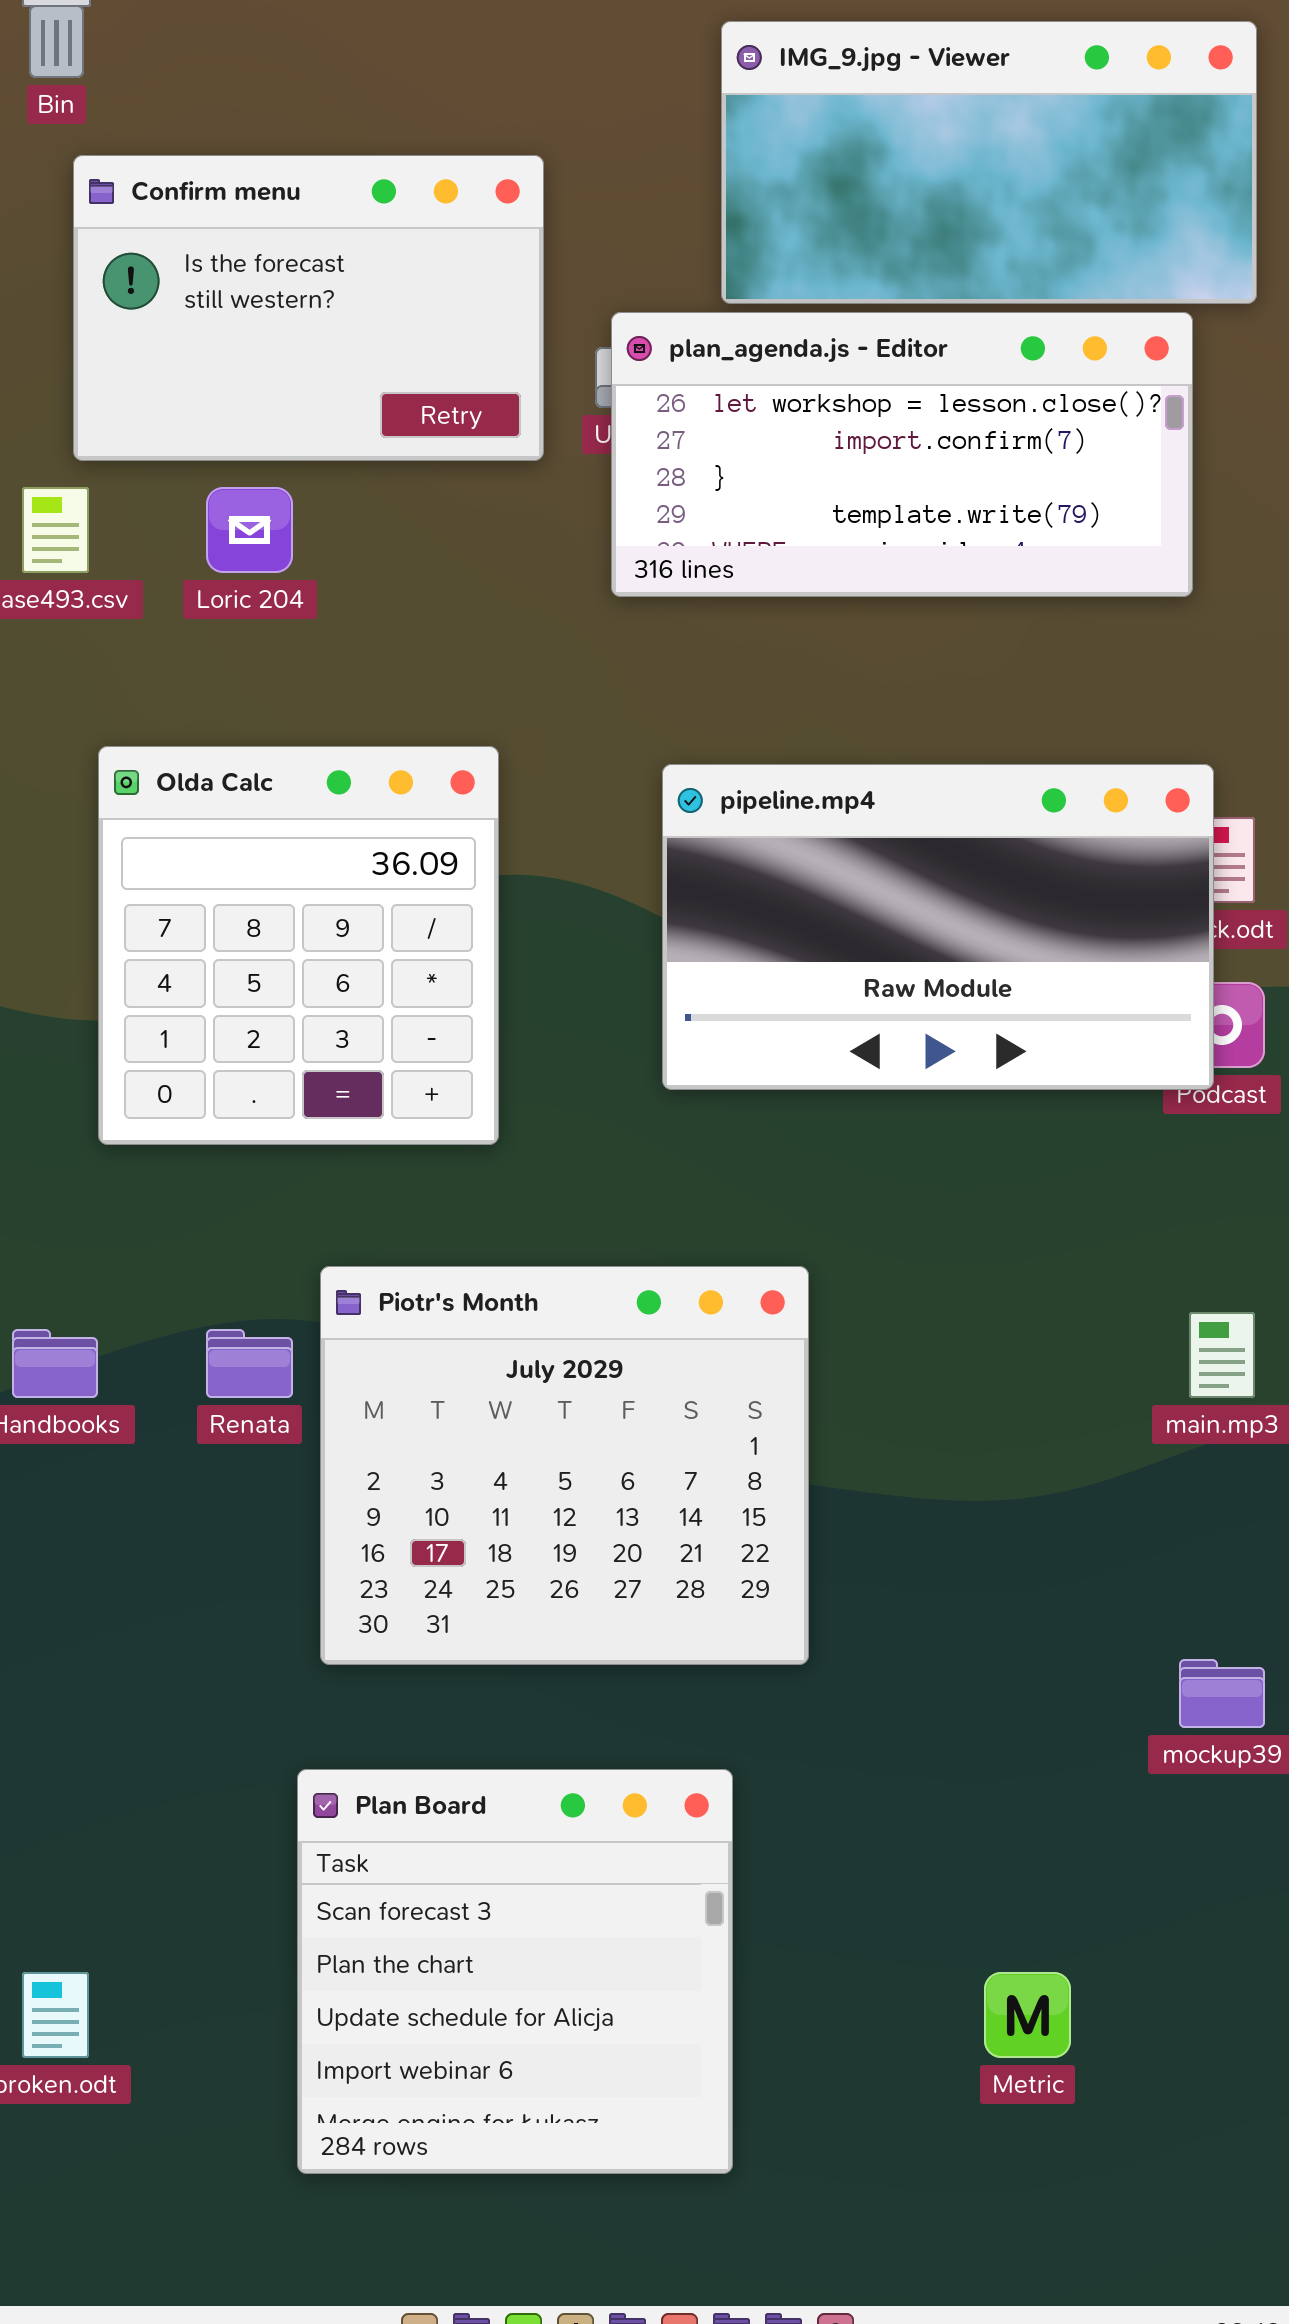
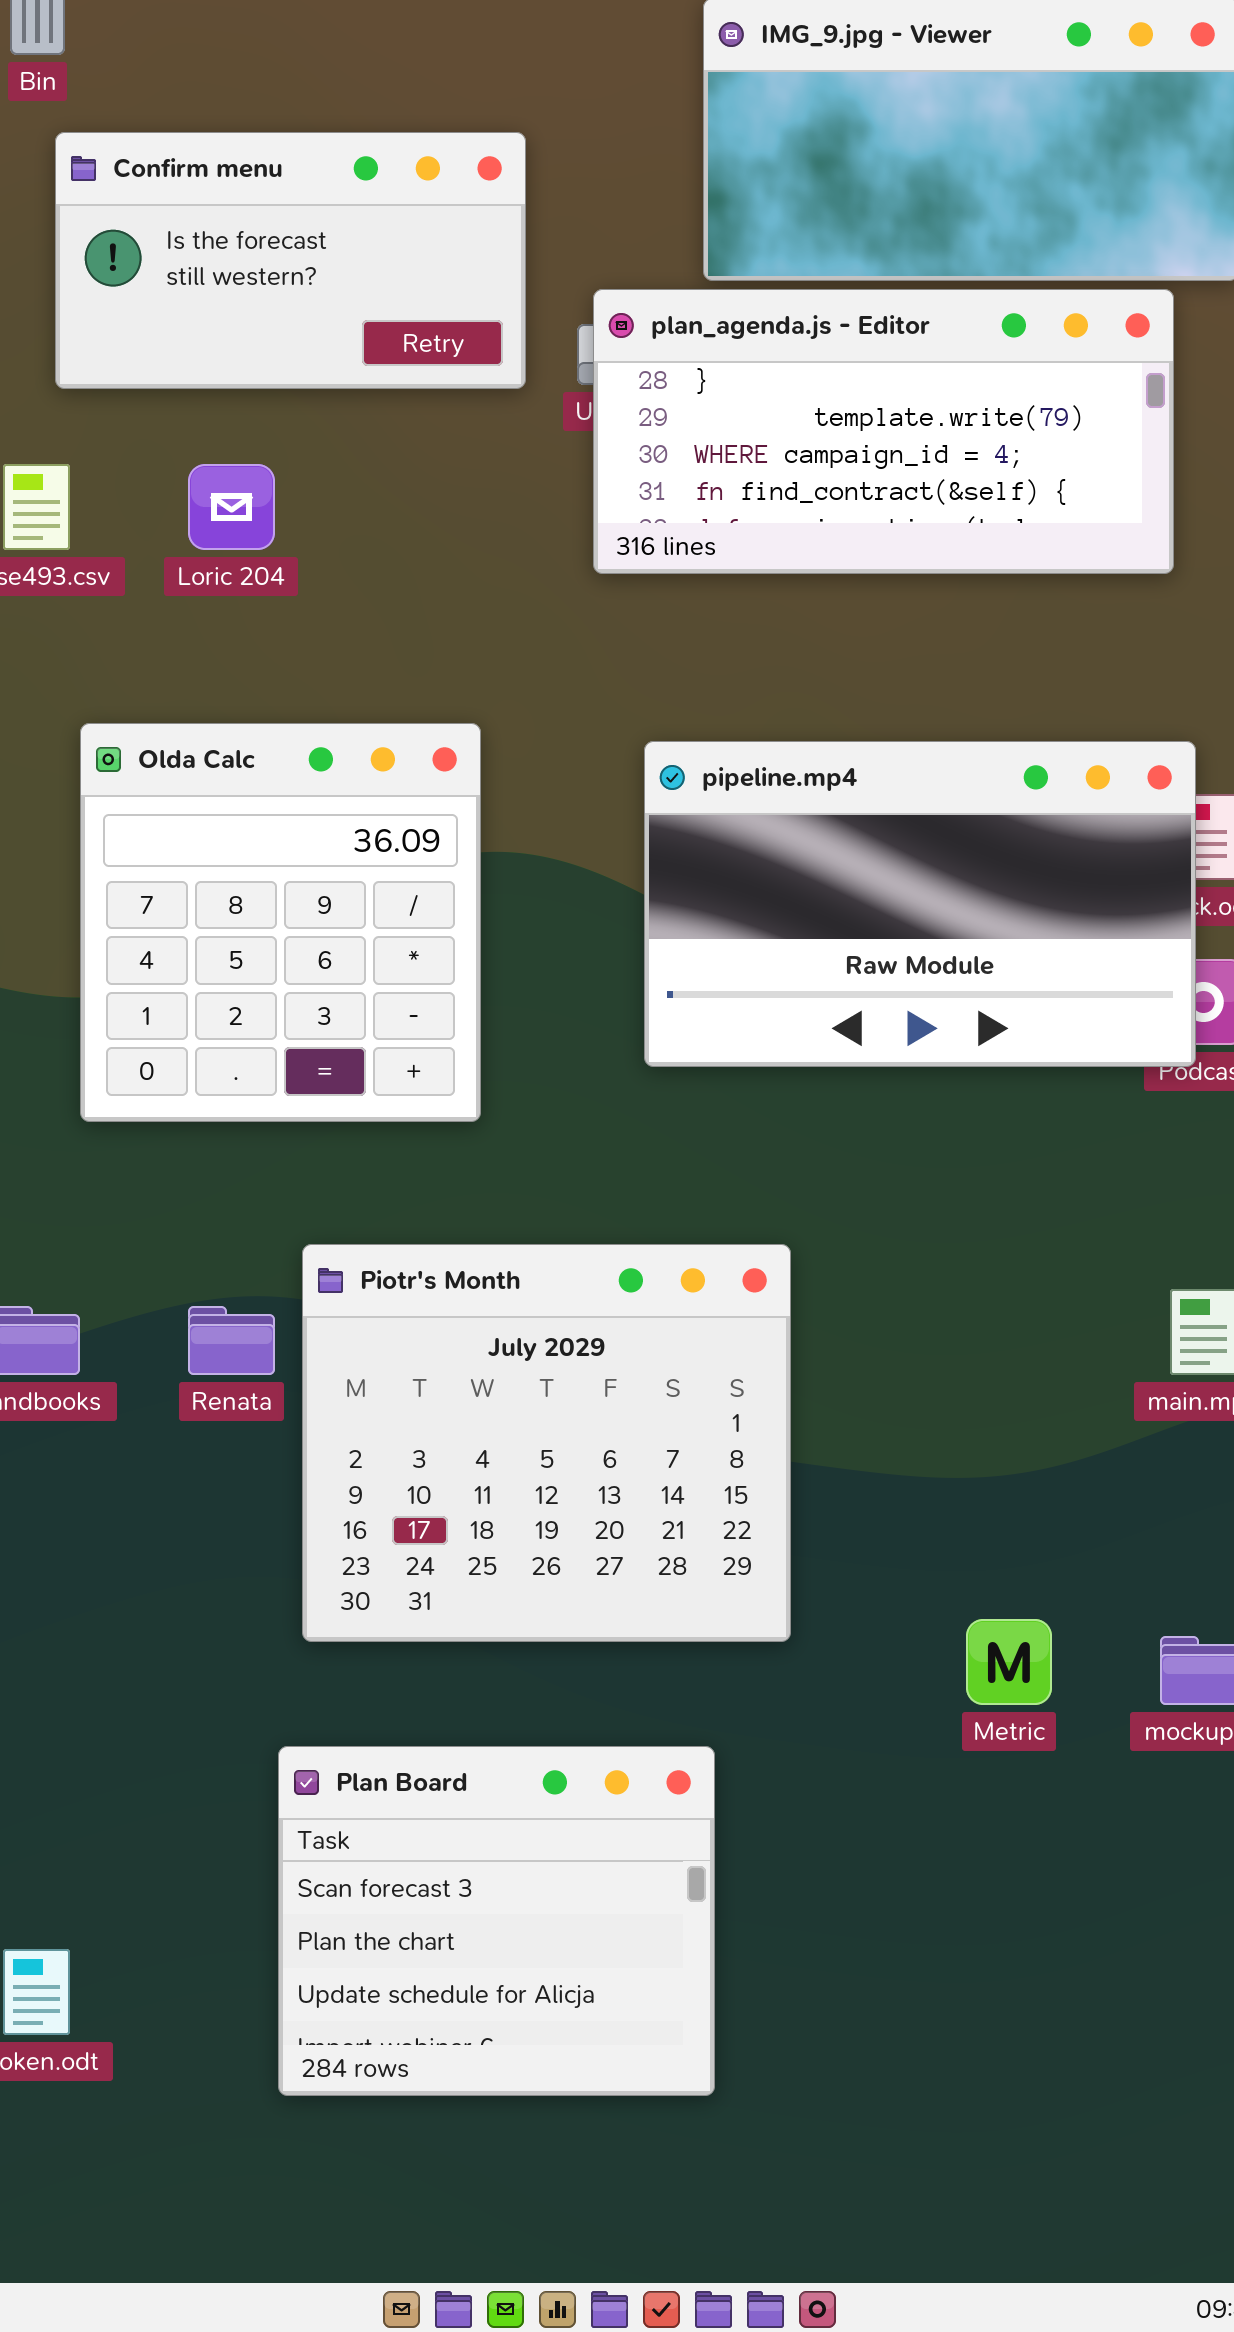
Confirm menu: [73,155,544,461] -> [55,132,526,389], resized
plan_agenda.js - Editor: [611,312,1193,597] -> [593,289,1174,574], scrolled down 2 rows
Plan Board: [297,1769,733,2174] -> [278,1746,715,2096], resized
Metric: [984,1972,1071,2058] -> [966,1619,1052,1705], moved

